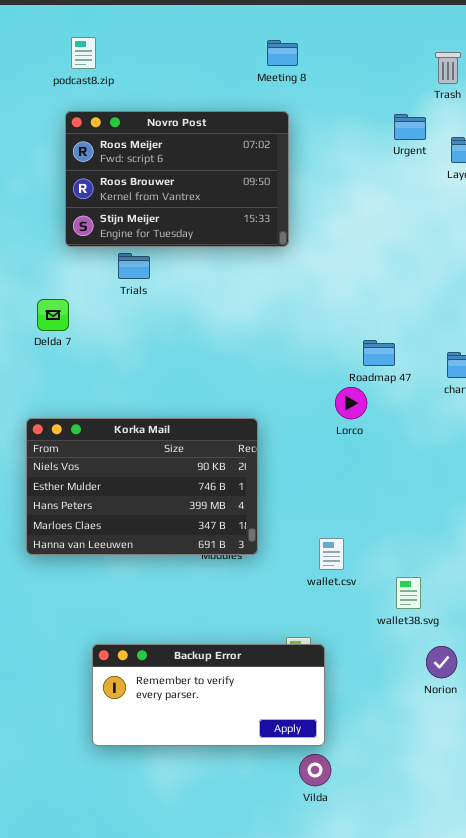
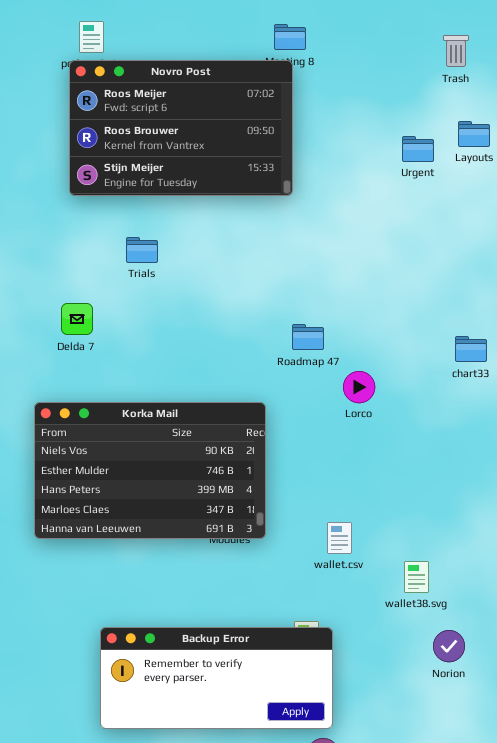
Novro Post: [65,111,289,247] -> [69,60,293,196], moved
Urgent: [394,114,426,140] -> [402,136,434,162], moved
Delda 7: [37,299,69,331] -> [61,303,93,335], moved
Roadmap 47: [363,340,395,366] -> [292,324,324,350], moved

